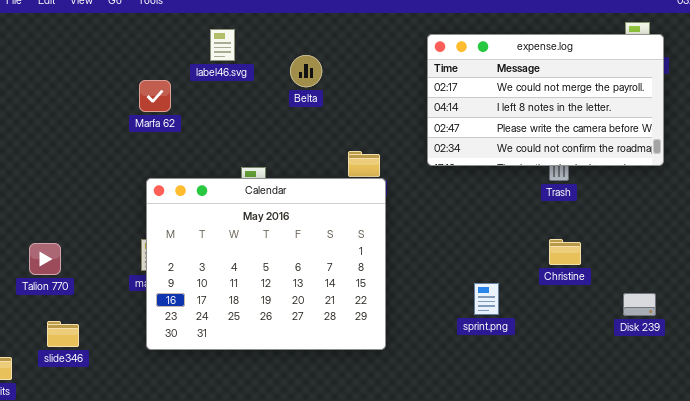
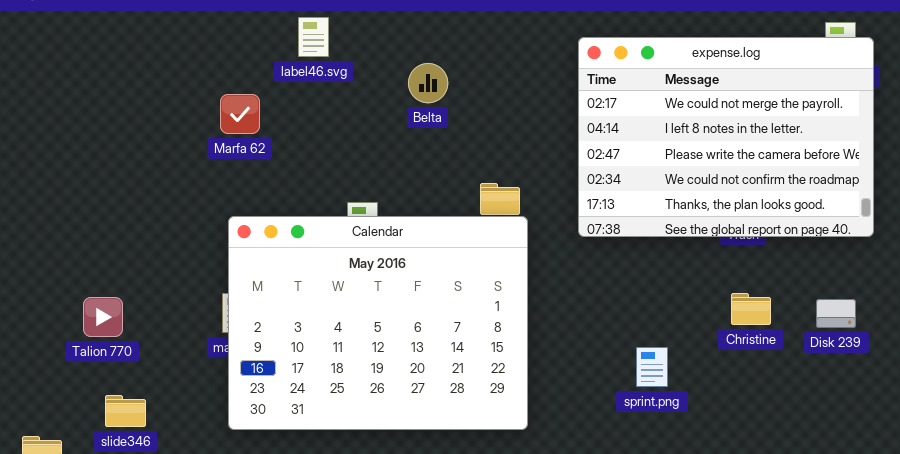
label46.svg: [210,29,235,61] -> [298,17,329,57], moved
expense.log: [427,34,664,166] -> [578,37,874,237], resized
Disk 239: [623,293,656,316] -> [816,299,856,328], moved

